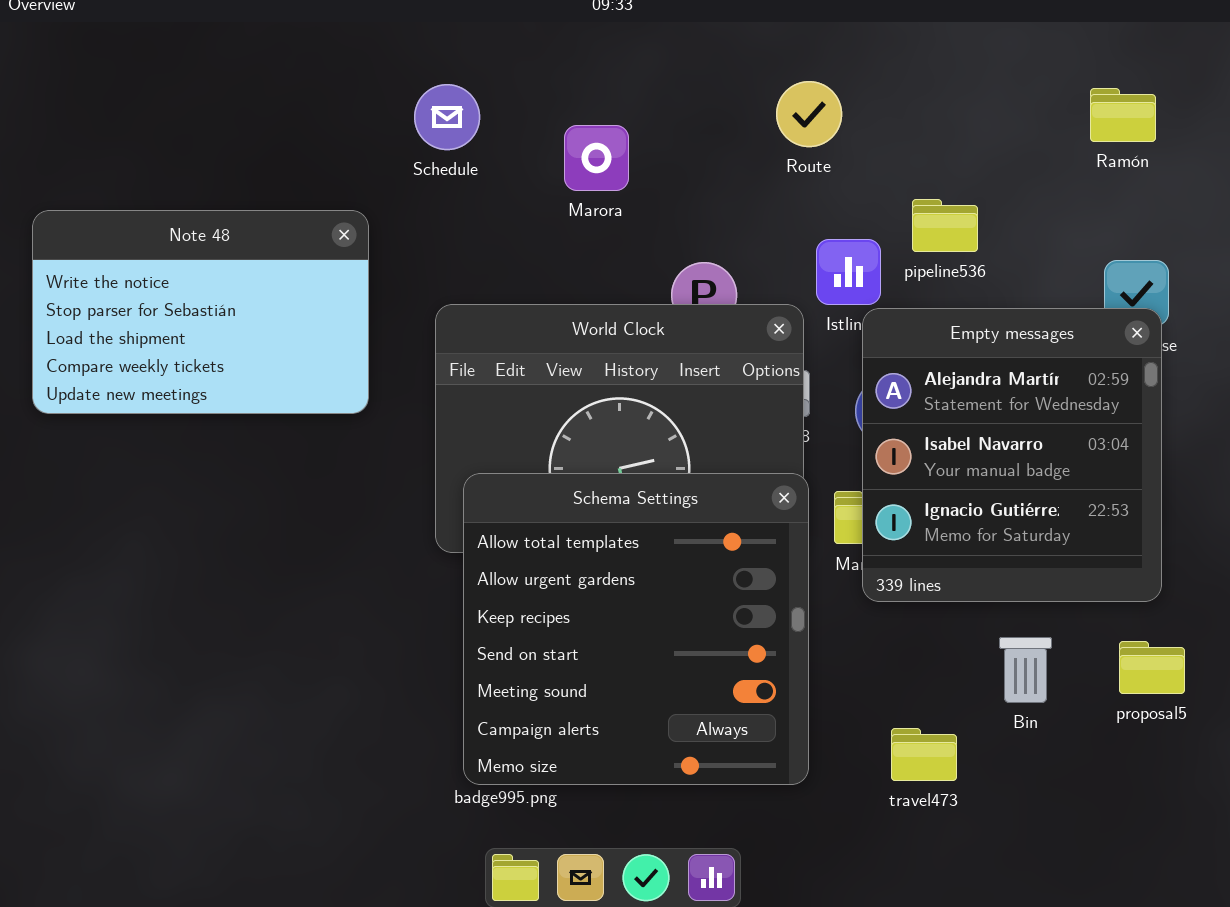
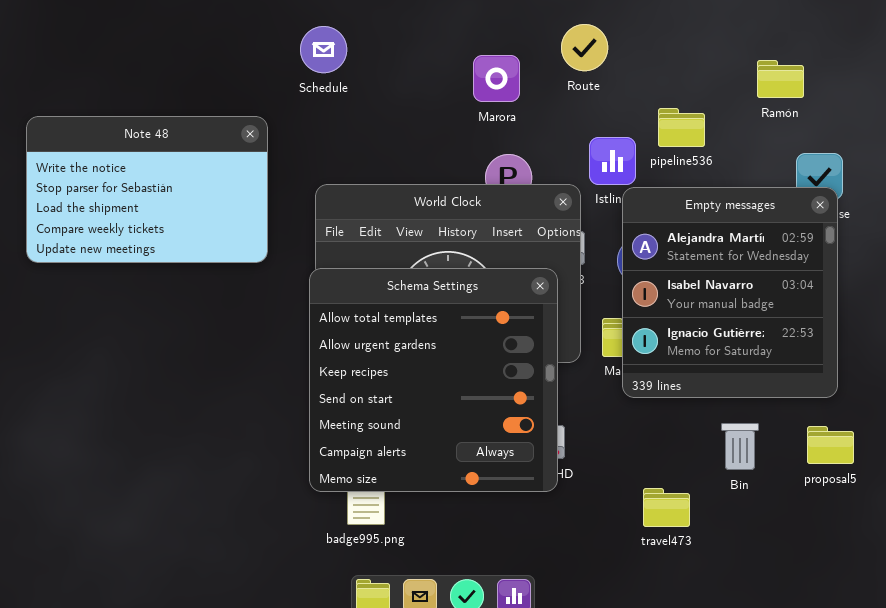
Ramón: [1090,88,1156,142] -> [757,60,804,98], moved
Marora: [564,125,629,191] -> [473,55,520,102], moved
Schema Settings: [463,473,809,785] -> [309,268,558,492], moved

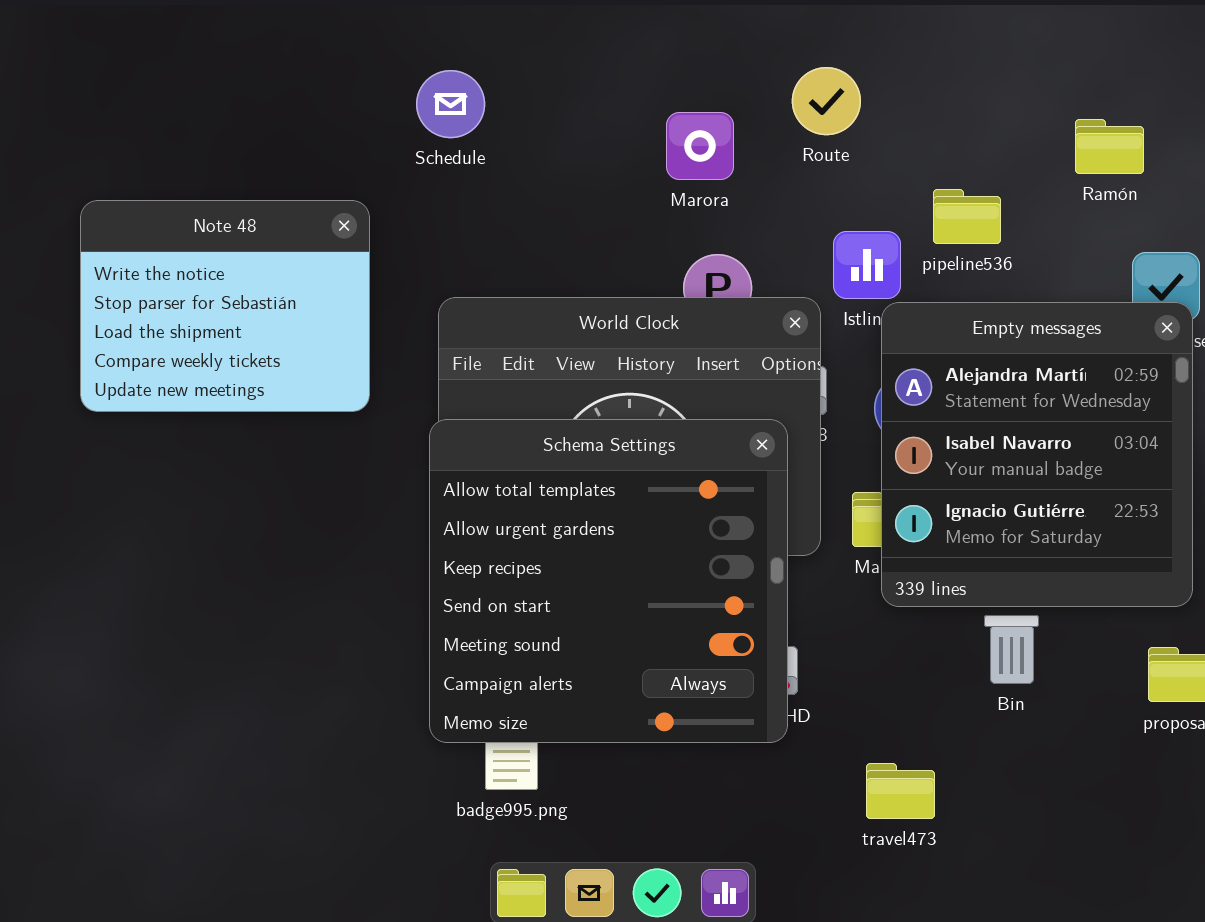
Note 48: [26,116,268,263] -> [80,200,370,412], resized
Bin: [721,423,759,470] -> [984,615,1039,684], moved
travel473: [643,488,690,527] -> [866,763,935,819], moved

